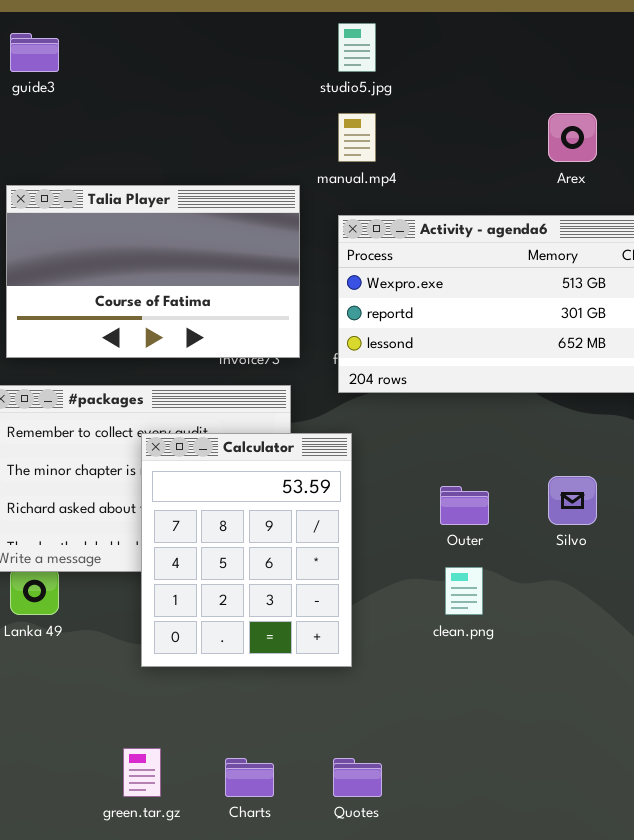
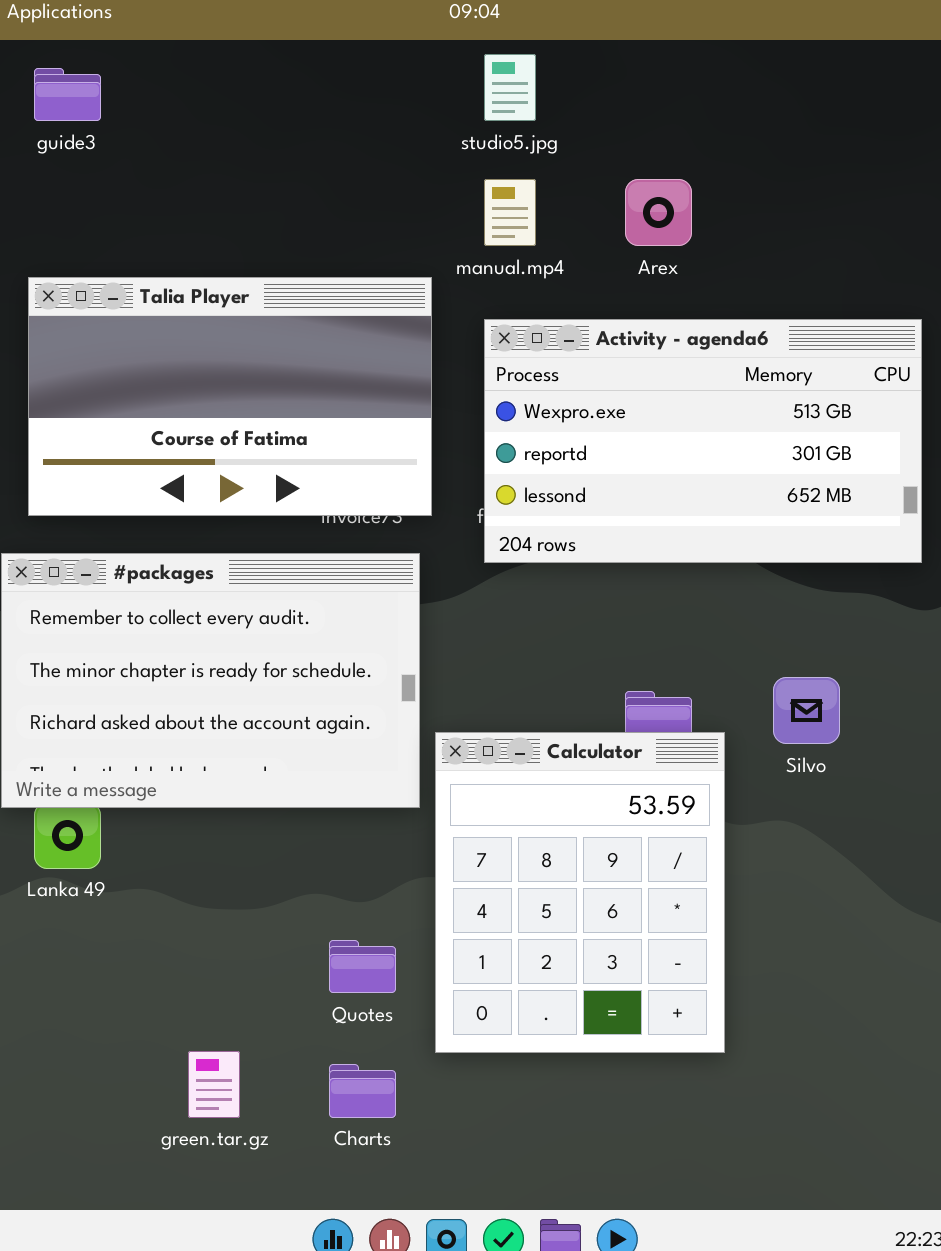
Arex: [548,113,597,162] -> [625,179,692,246], moved
Calculator: [141,433,352,667] -> [435,732,725,1053], moved
Quotes: [333,758,382,797] -> [329,940,396,993], moved

